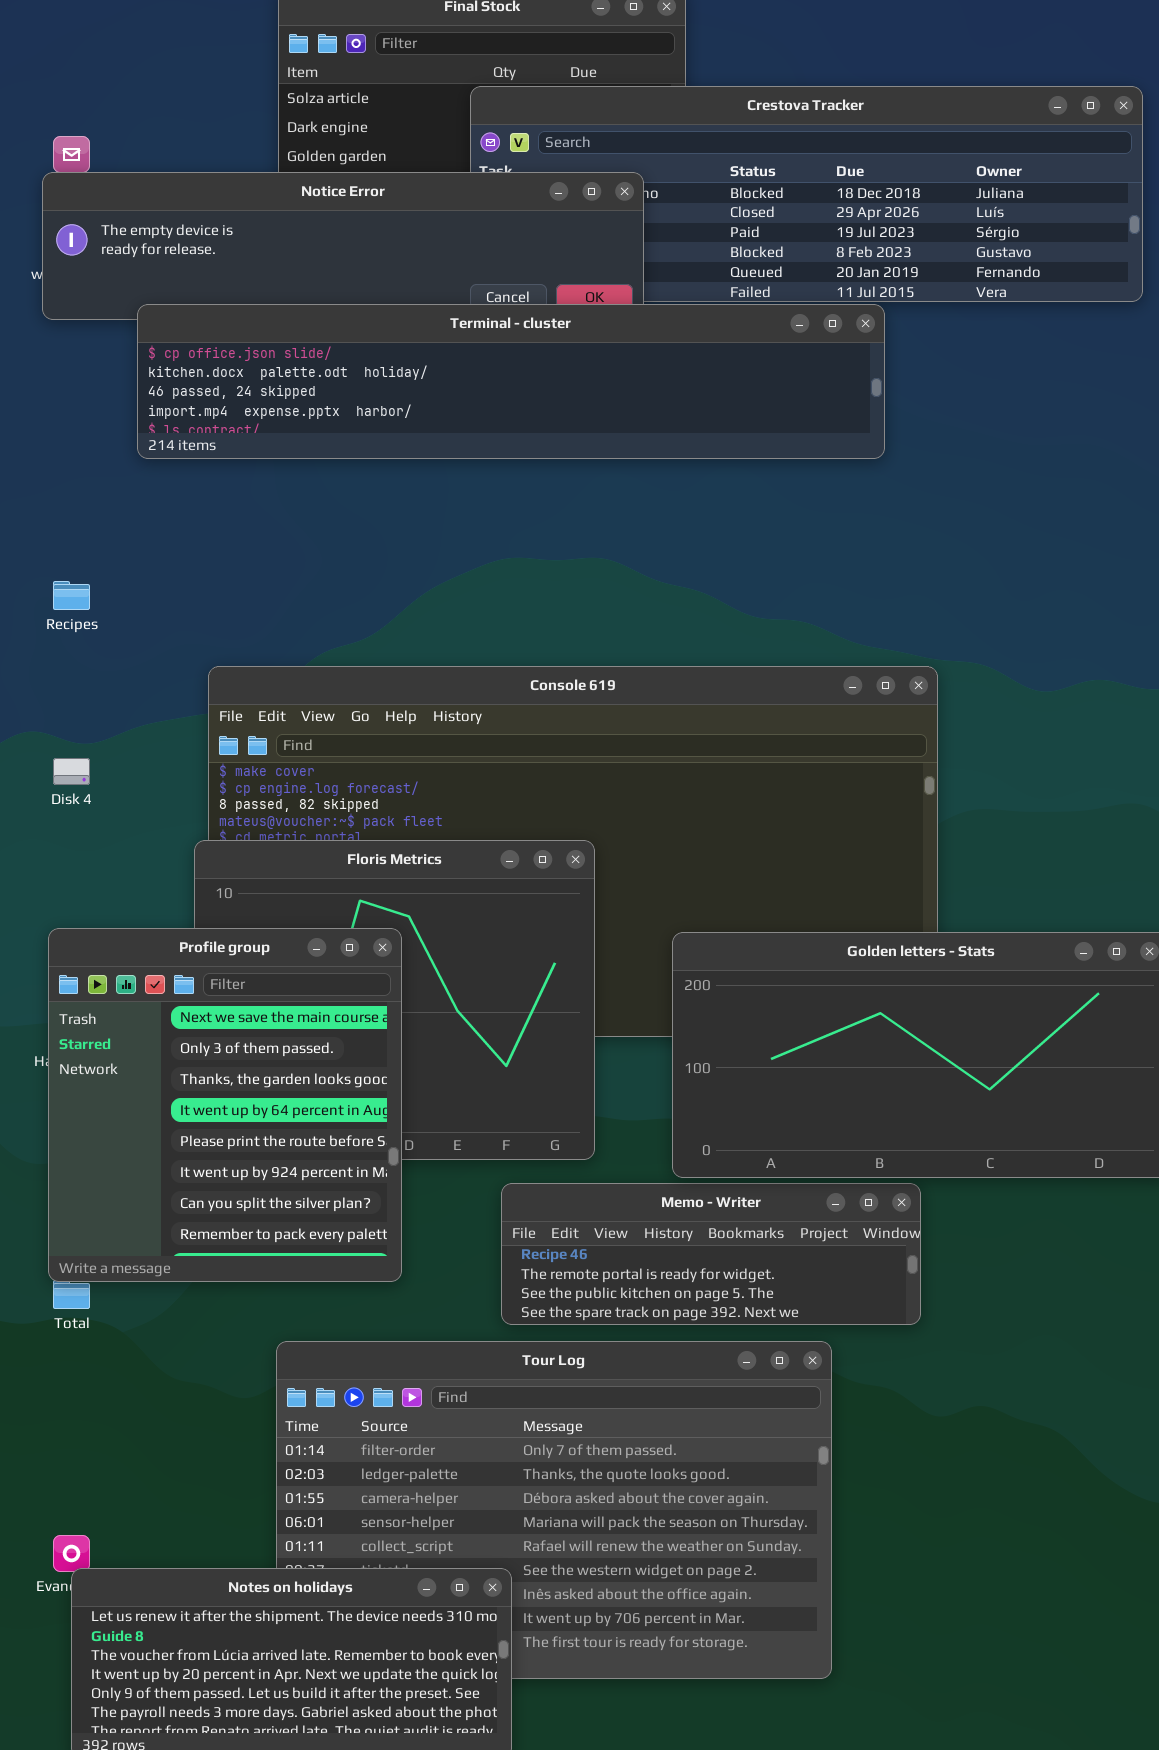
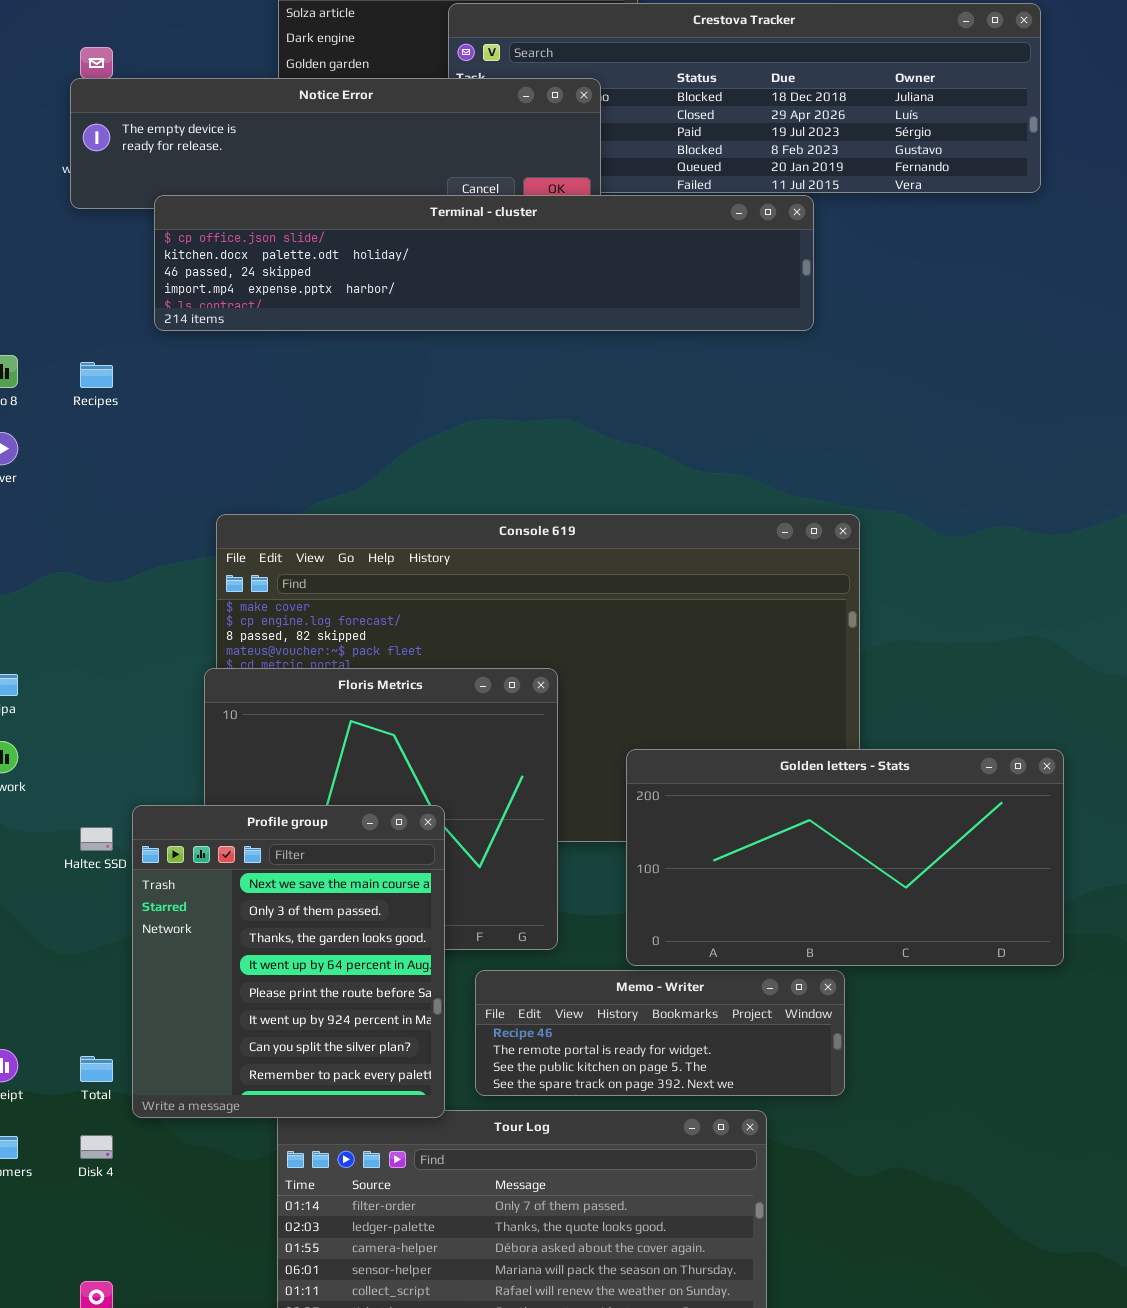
Recipes: [53,581,90,610] -> [80,362,113,388], moved
Disk 4: [53,758,90,785] -> [80,1135,113,1159], moved
Profile group: [48,928,402,1282] -> [132,805,445,1118], moved

